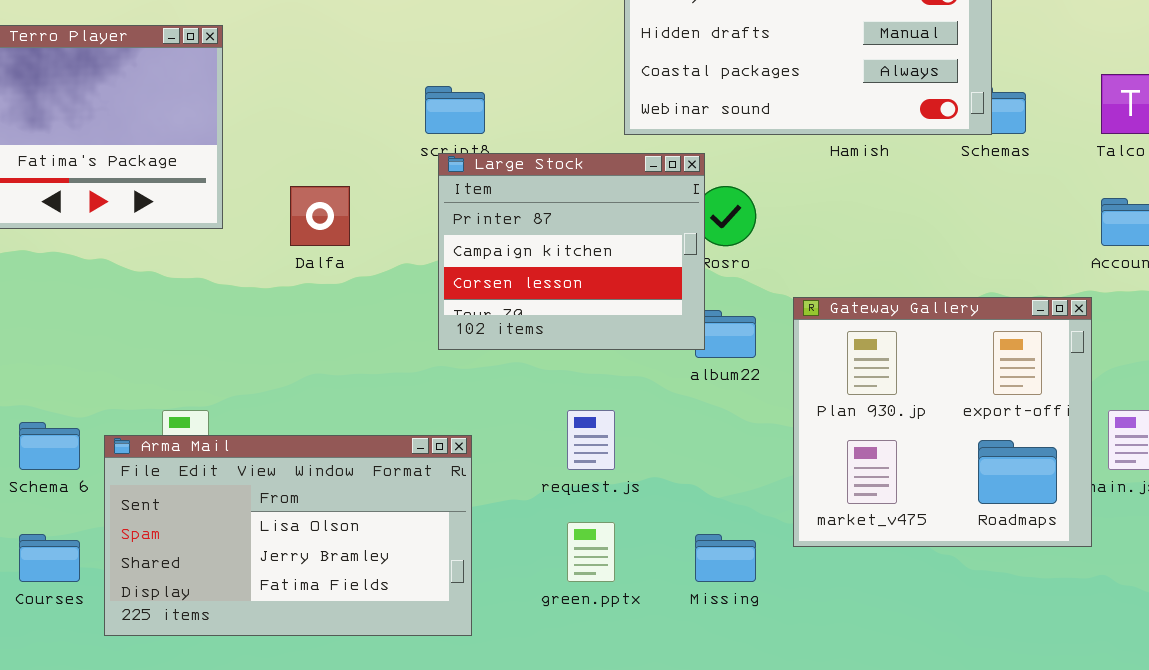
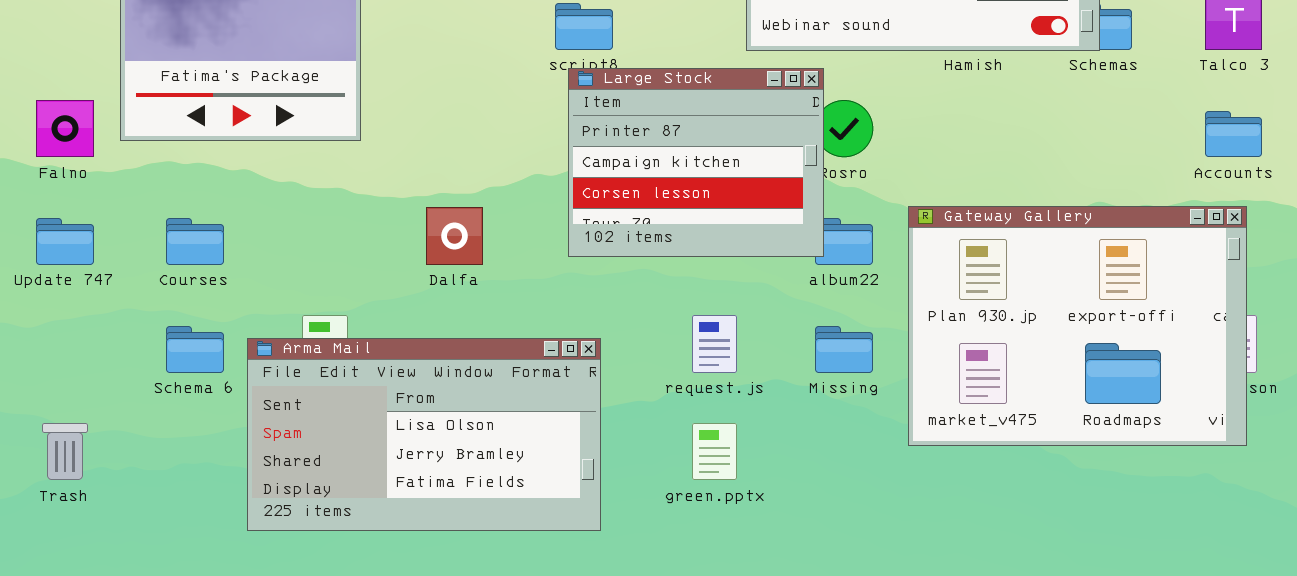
Dalfa: [290,186,350,246] -> [426,207,483,265], moved
Gateway Gallery: [793,297,1092,547] -> [908,206,1247,446], resized
Courses: [19,534,80,582] -> [166,218,224,265], moved
Missing: [695,534,756,582] -> [815,326,873,373], moved

